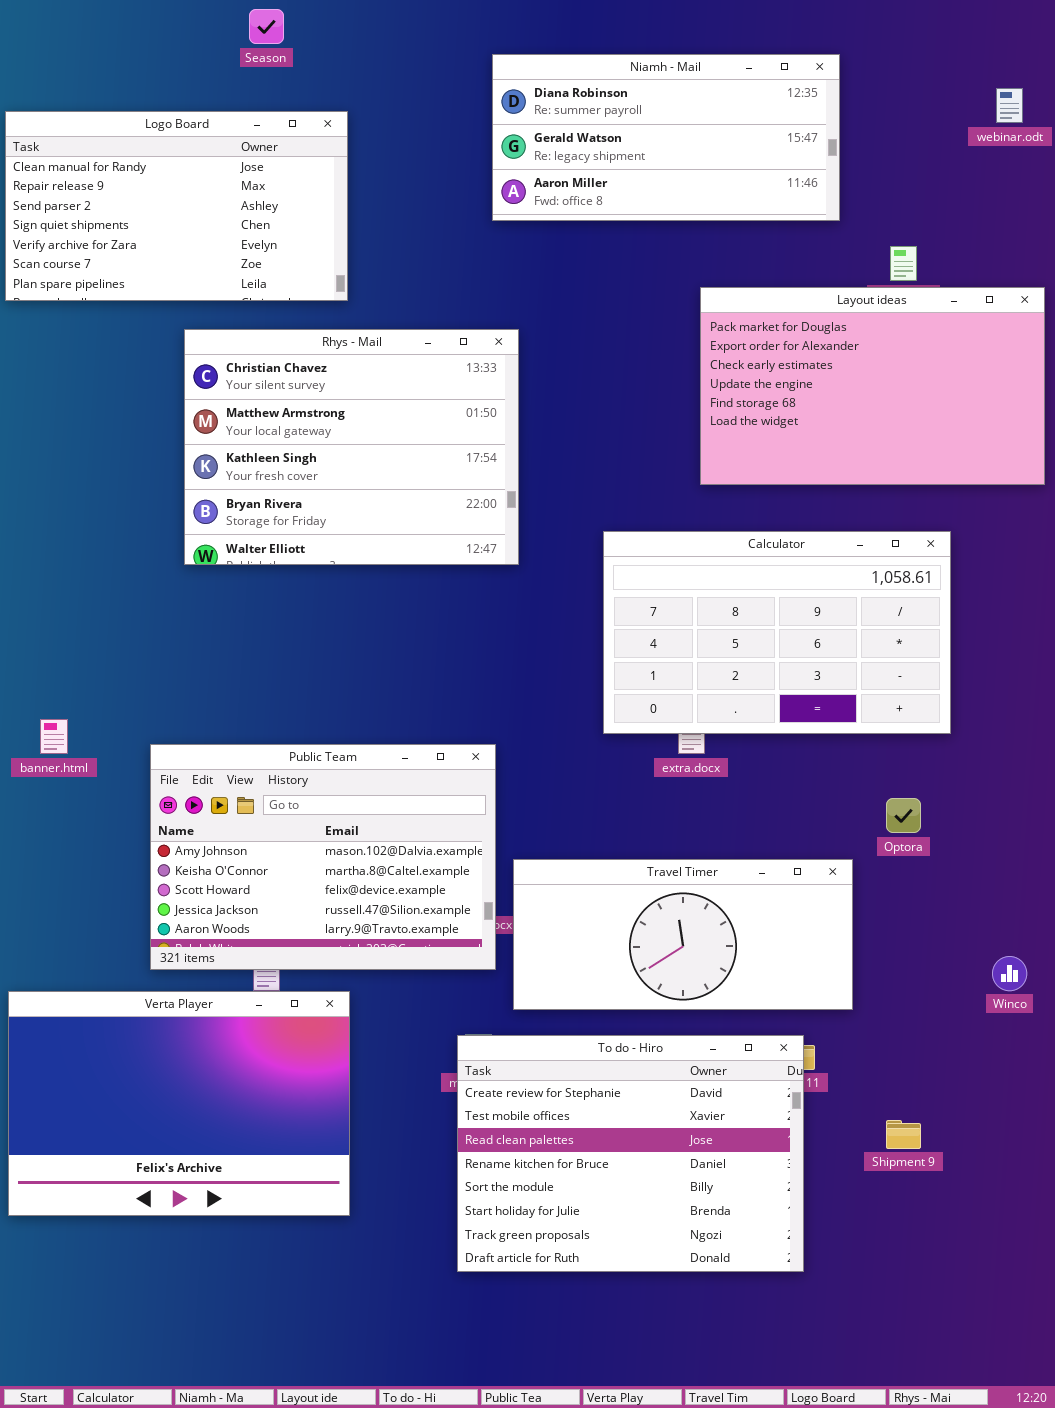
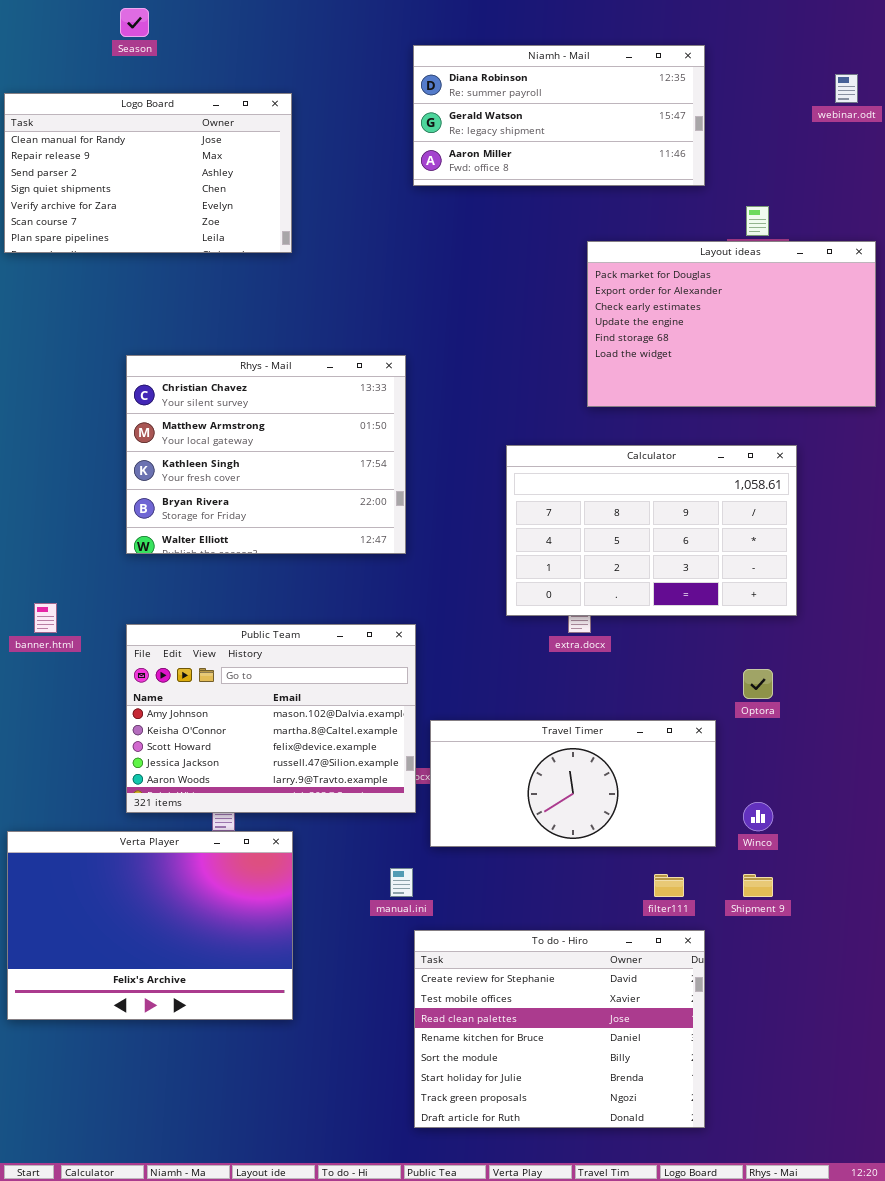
Season: [249,9,284,44] -> [120,8,149,37], moved
Rhys - Mail: [184,329,519,565] -> [126,355,406,554], moved
Winco: [992,956,1027,991] -> [743,802,773,831], moved
To do - Hiro: [457,1035,804,1272] -> [414,930,705,1128], moved
Shipment 9: [886,1120,921,1149] -> [743,874,773,897], moved

